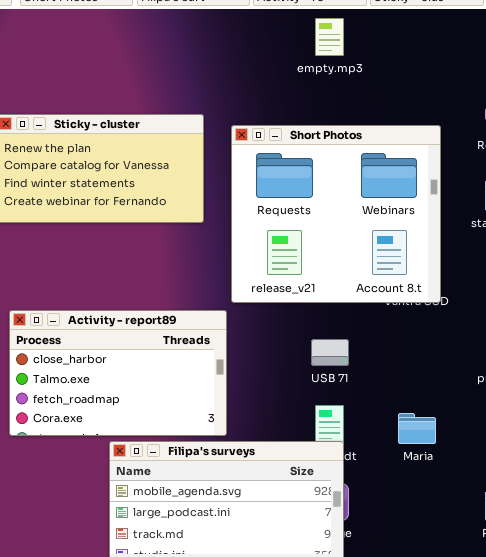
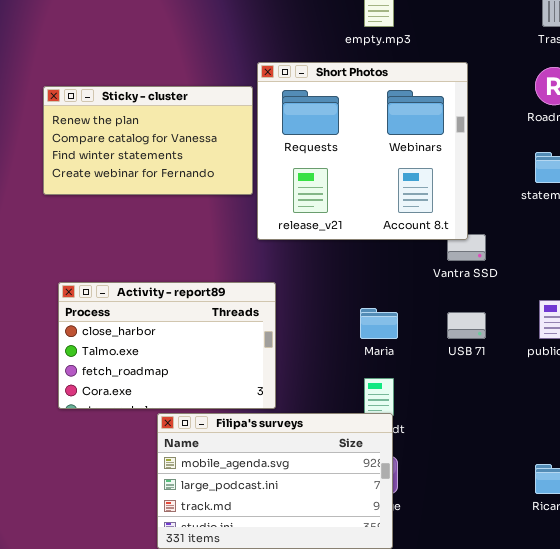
Short Photos: [231,125,441,303] -> [257,62,468,240], moved
USB 71: [311,339,349,366] -> [447,312,486,339], moved
Maria: [398,413,436,444] -> [360,308,398,339], moved

